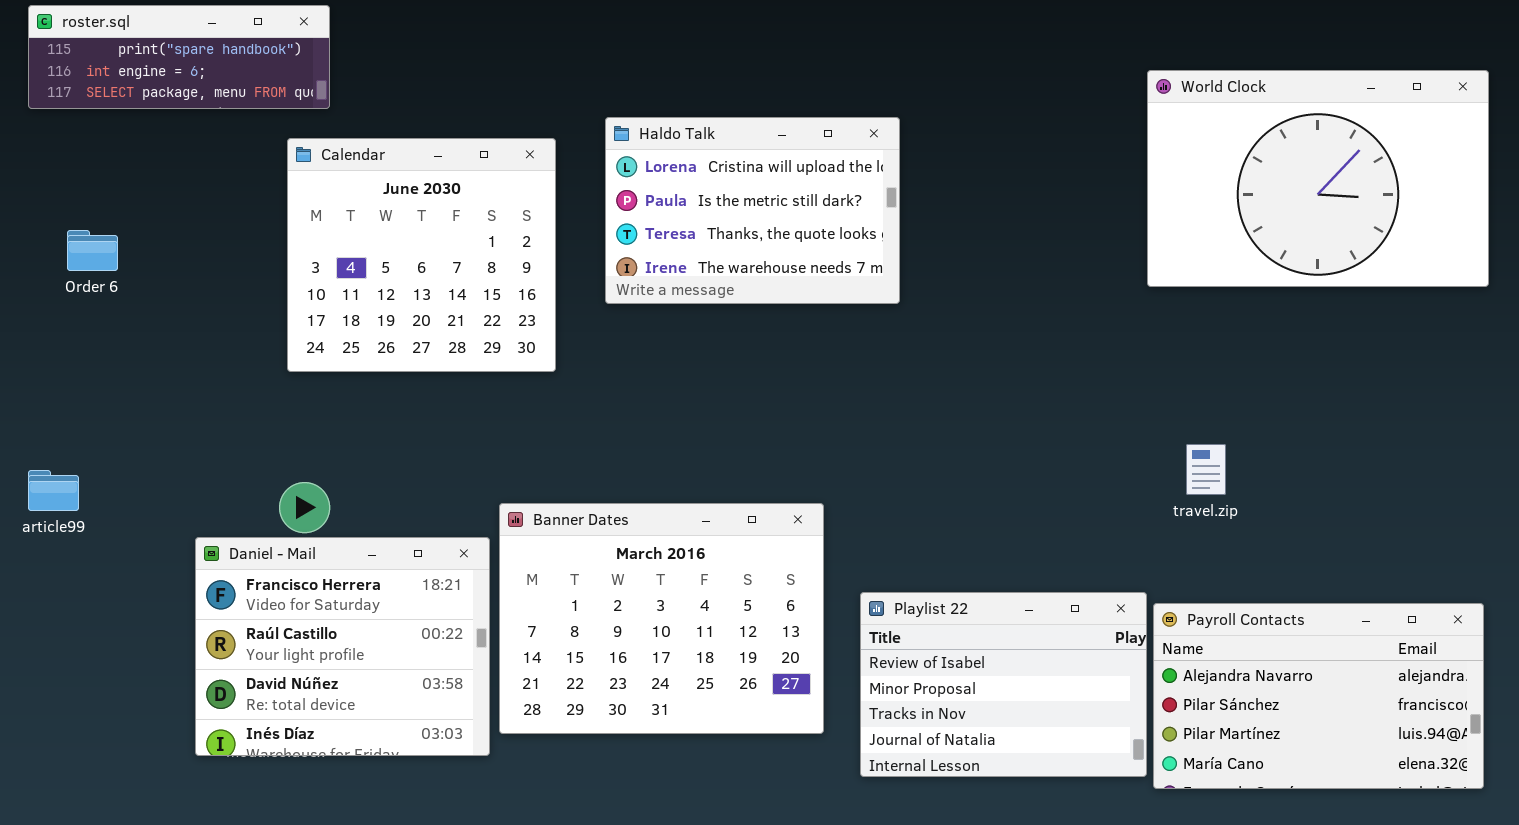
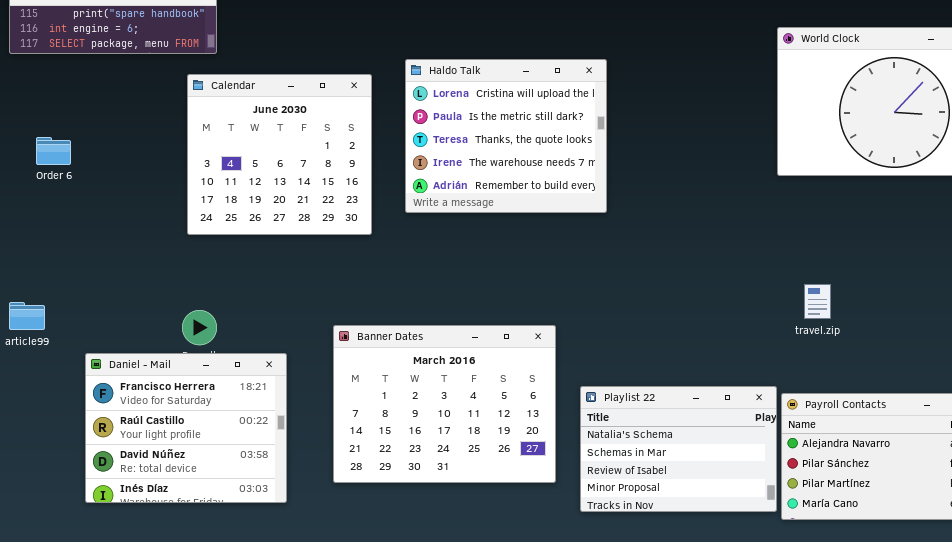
Haldo Talk: [605,117,900,304] -> [405,59,607,213], resized
Daniel - Mail: [195,537,490,756] -> [85,353,287,503], moved
Playlist 22: [860,592,1147,777] -> [580,386,777,512], scrolled up 2 rows

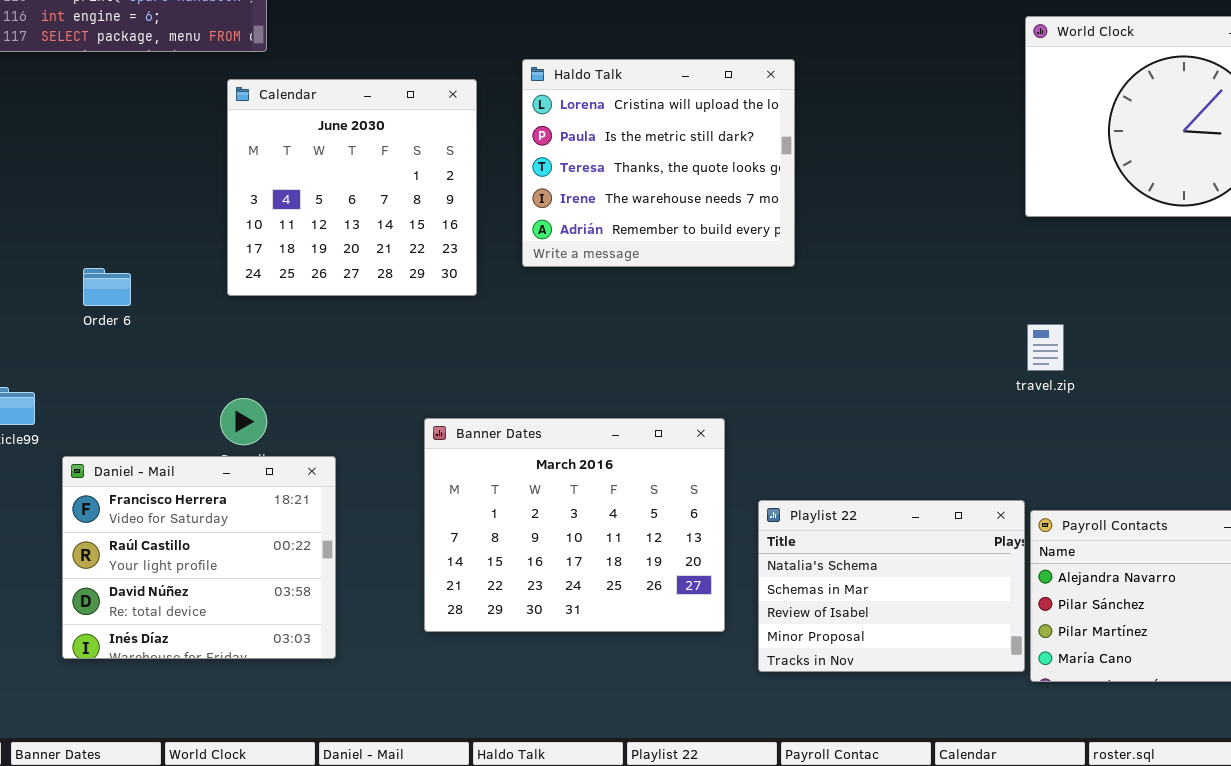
Order 6: [36,137,71,165] -> [83,268,131,306], moved
travel.zip: [804,284,831,319] -> [1027,324,1064,371], moved
Daniel - Mail: [85,353,287,503] -> [62,456,336,659], moved

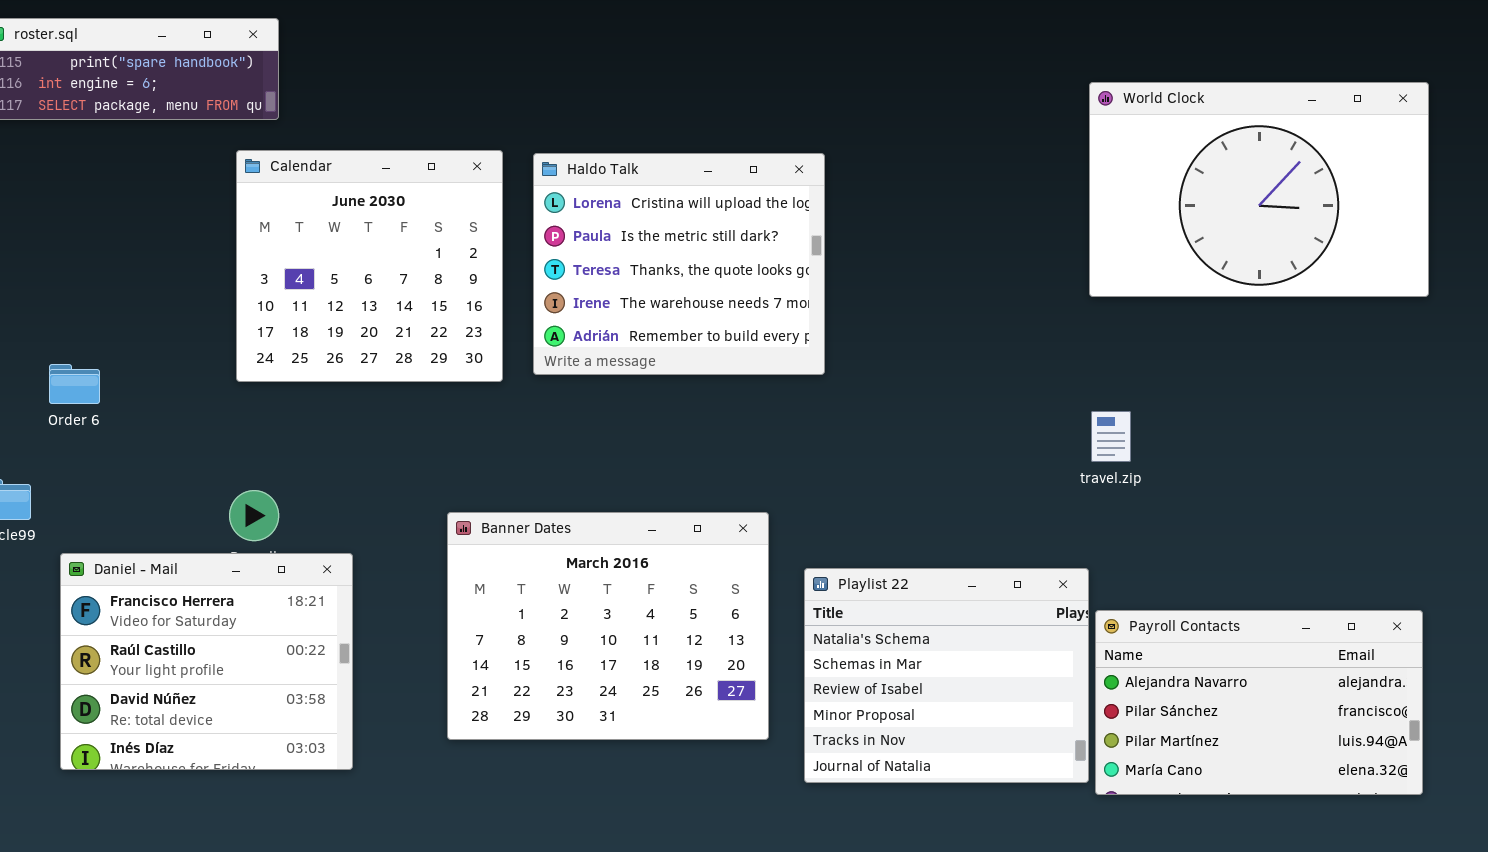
Haldo Talk: [522,59,795,267] -> [533,153,825,375], moved
Order 6: [83,268,131,306] -> [49,364,100,404], moved
Playlist 22: [758,500,1025,672] -> [804,568,1089,783], resized

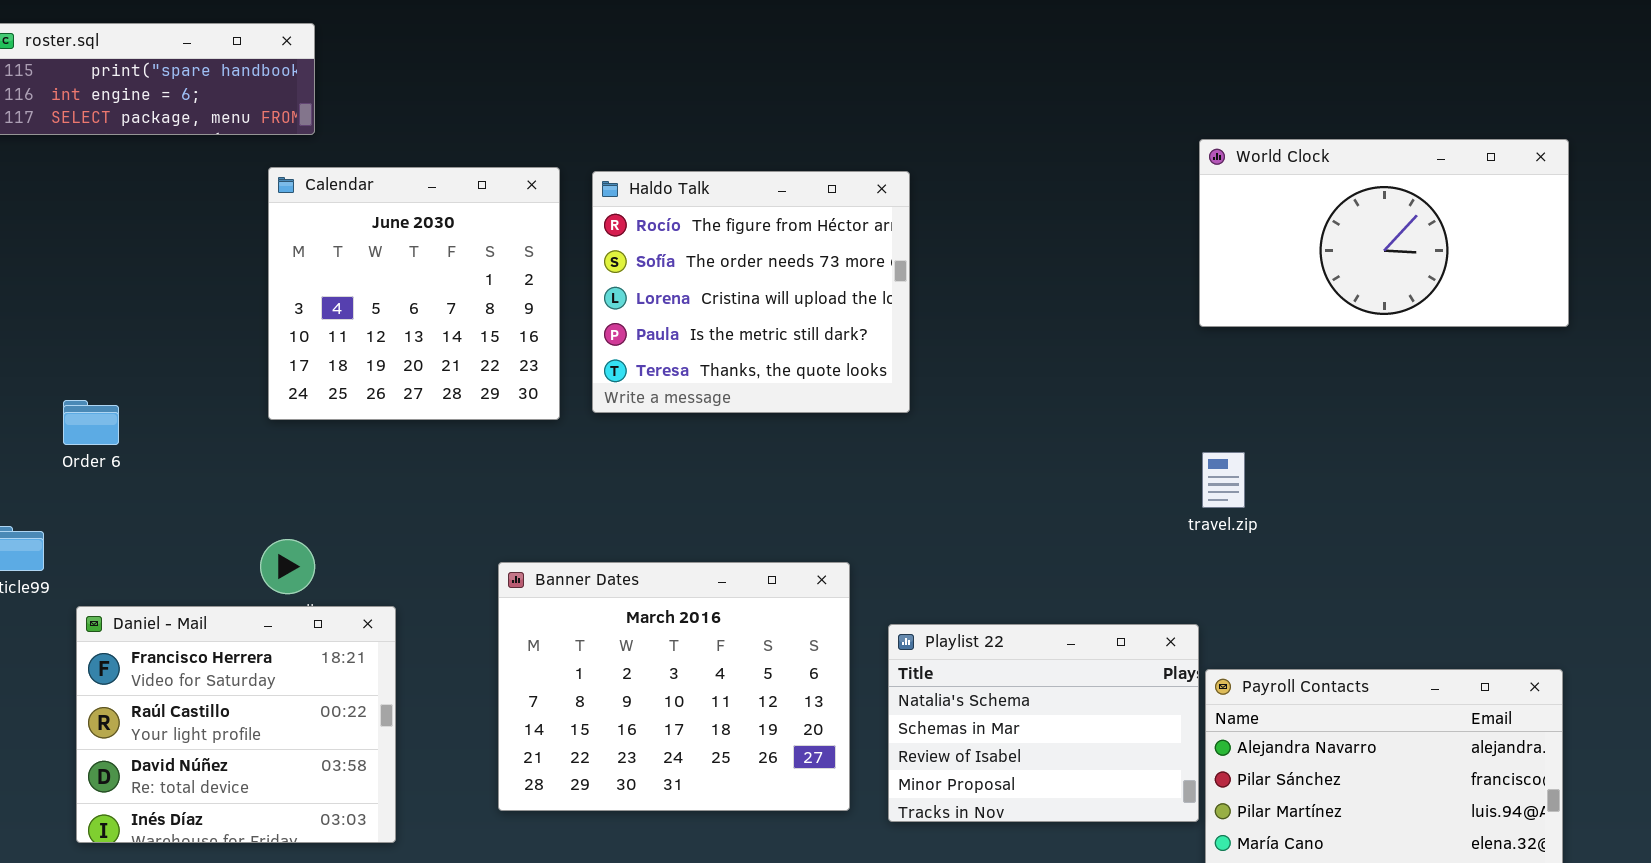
World Clock: [1089,82,1429,297] -> [1199,139,1569,327], resized
Haldo Talk: [533,153,825,375] -> [592,171,910,413], scrolled up 2 rows
Playlist 22: [804,568,1089,783] -> [888,624,1199,822], resized

